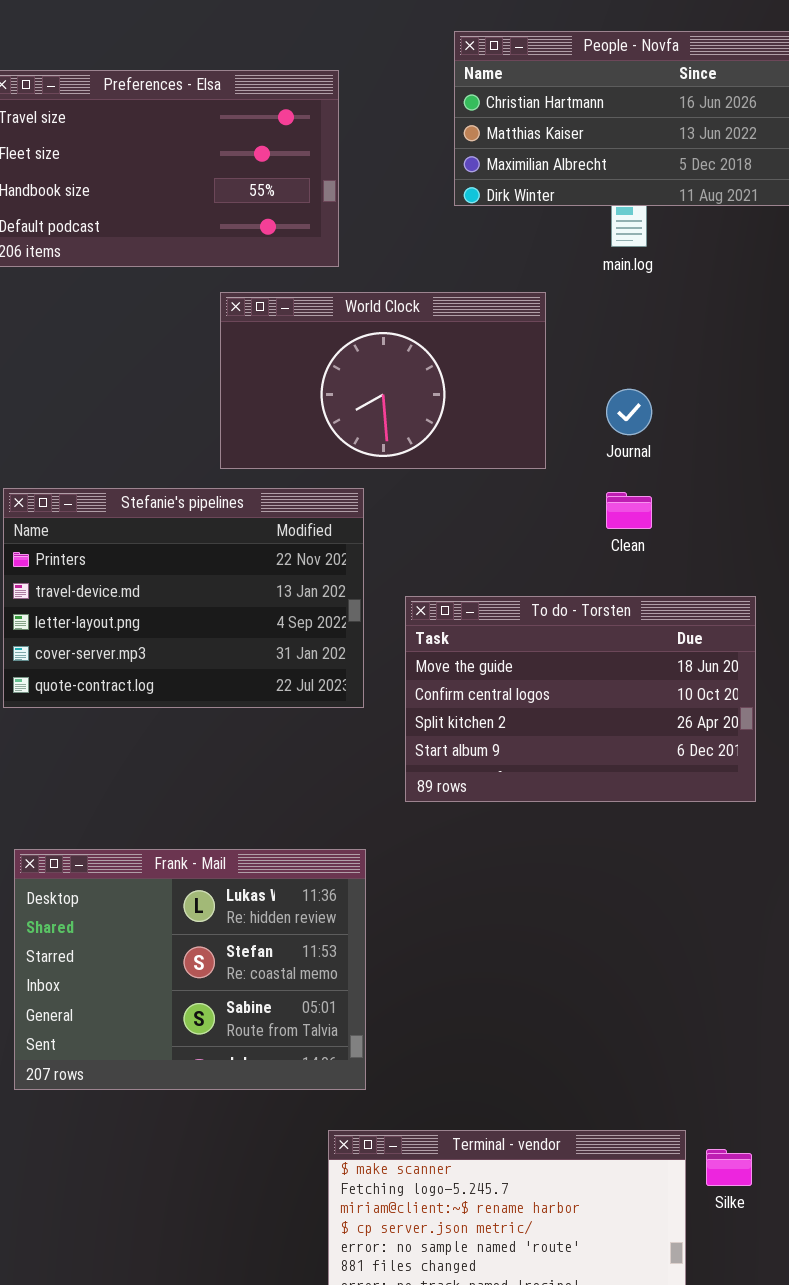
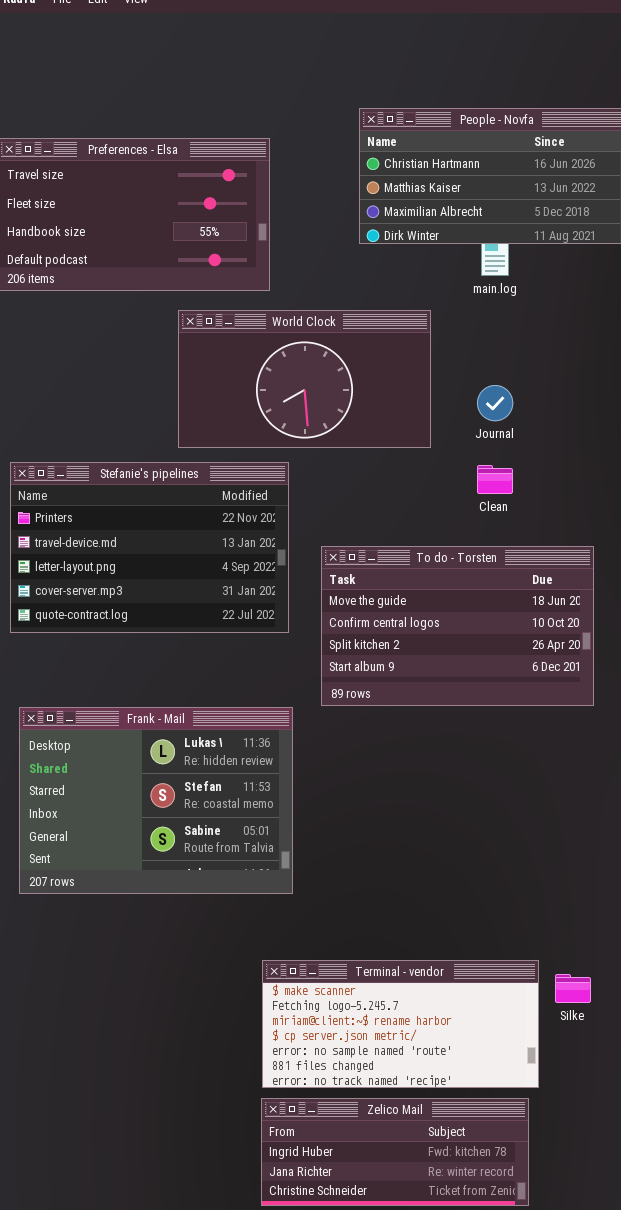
Frank - Mail: [14,849,366,1090] -> [19,707,293,894], moved

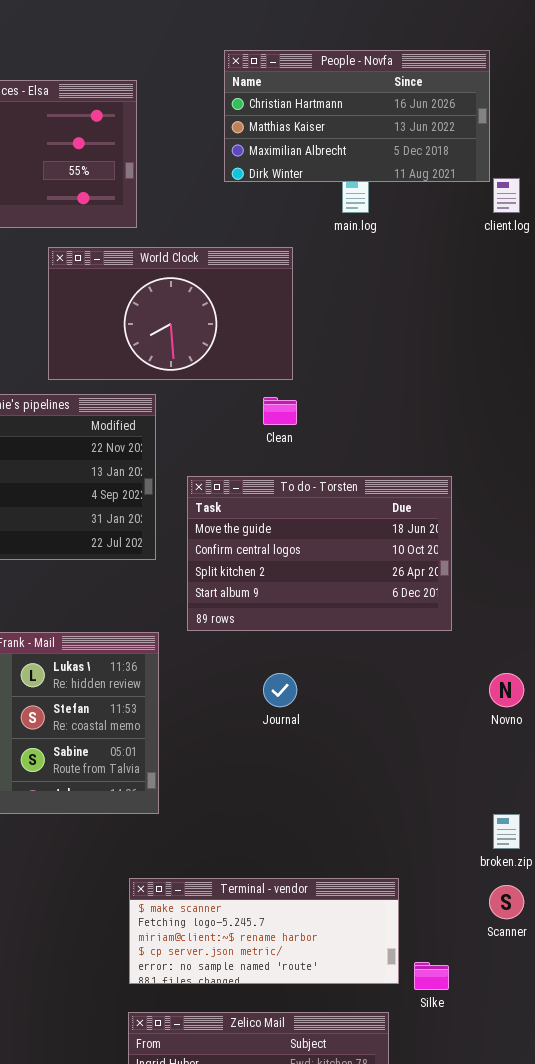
Journal: [477,385,513,421] -> [263,673,297,707], moved
Clean: [477,465,513,494] -> [263,397,297,425], moved
Terminal - vendor: [262,960,539,1088] -> [129,878,399,984], resized
Silke: [555,974,591,1003] -> [414,962,449,990], moved

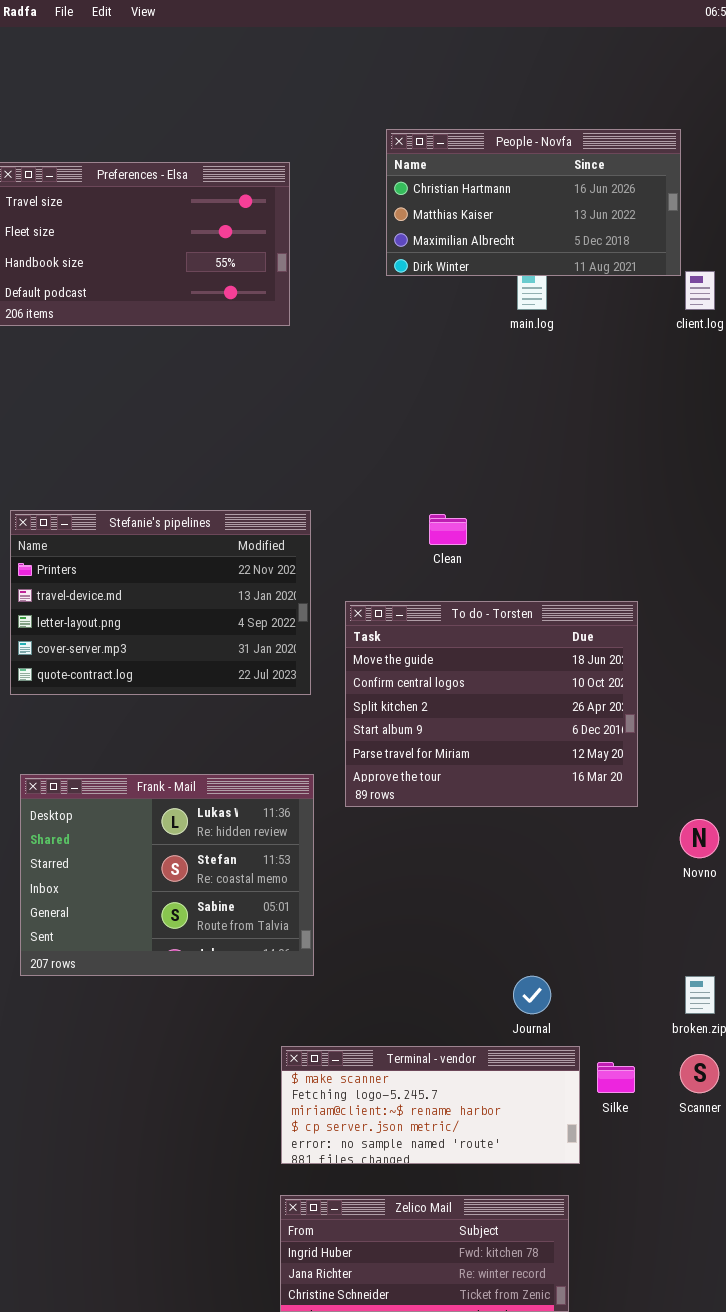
World Clock: [48,247,293,380] -> none, closed
To do - Torsten: [187,476,452,631] -> [345,601,638,807], resized
Journal: [263,673,297,707] -> [513,976,551,1014], moved
Silke: [414,962,449,990] -> [597,1062,635,1093], moved

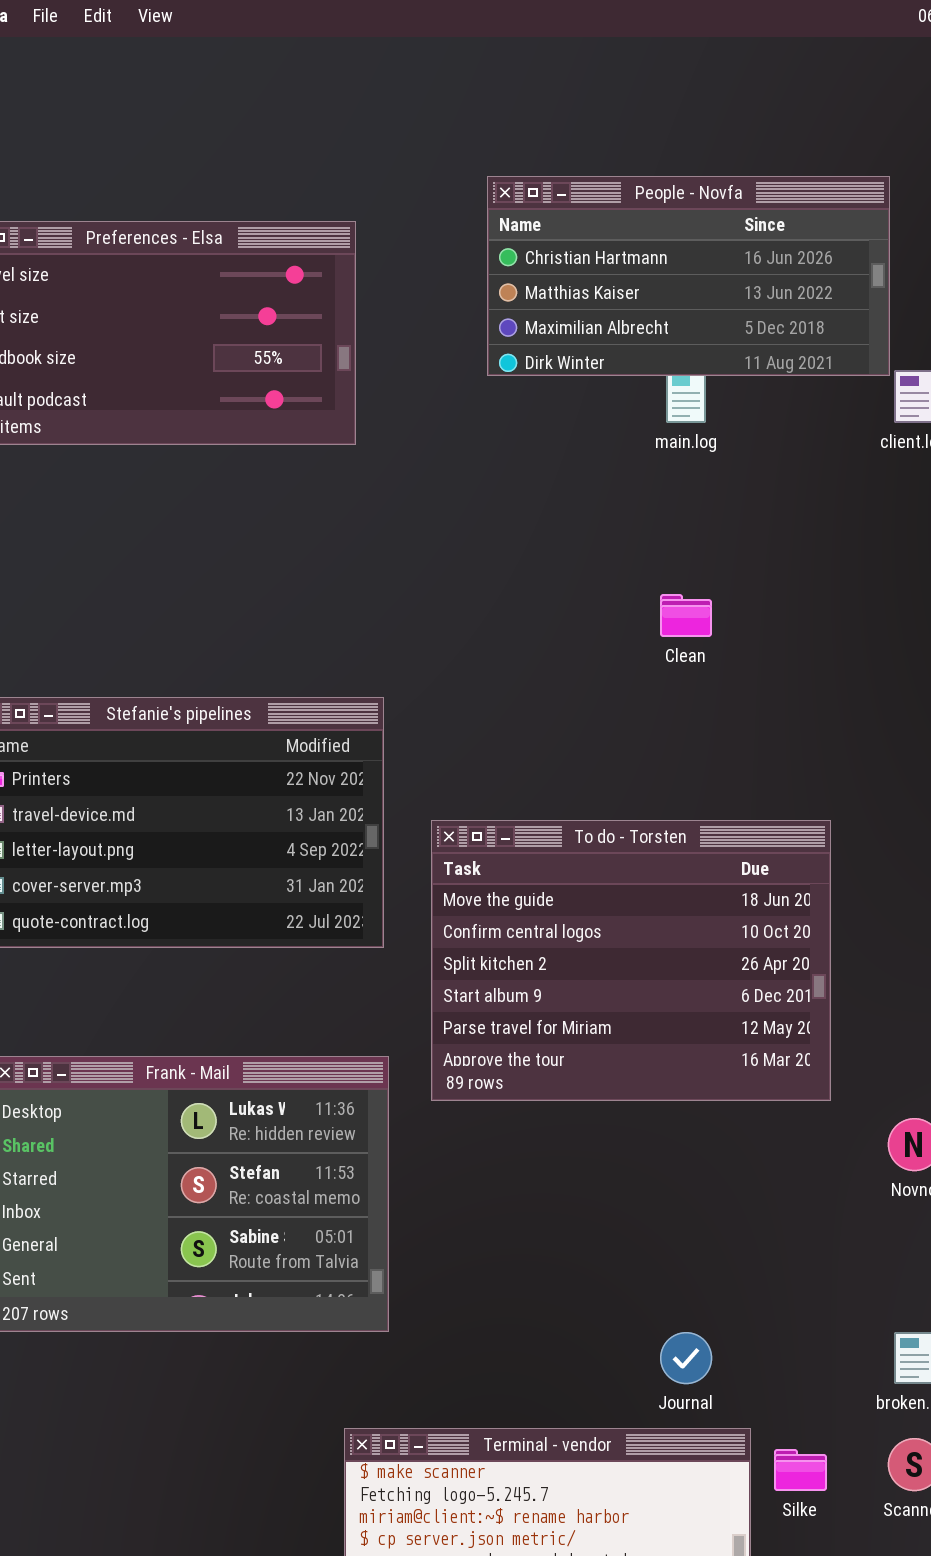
Clean: [429,514,467,545] -> [660,594,712,637], moved

